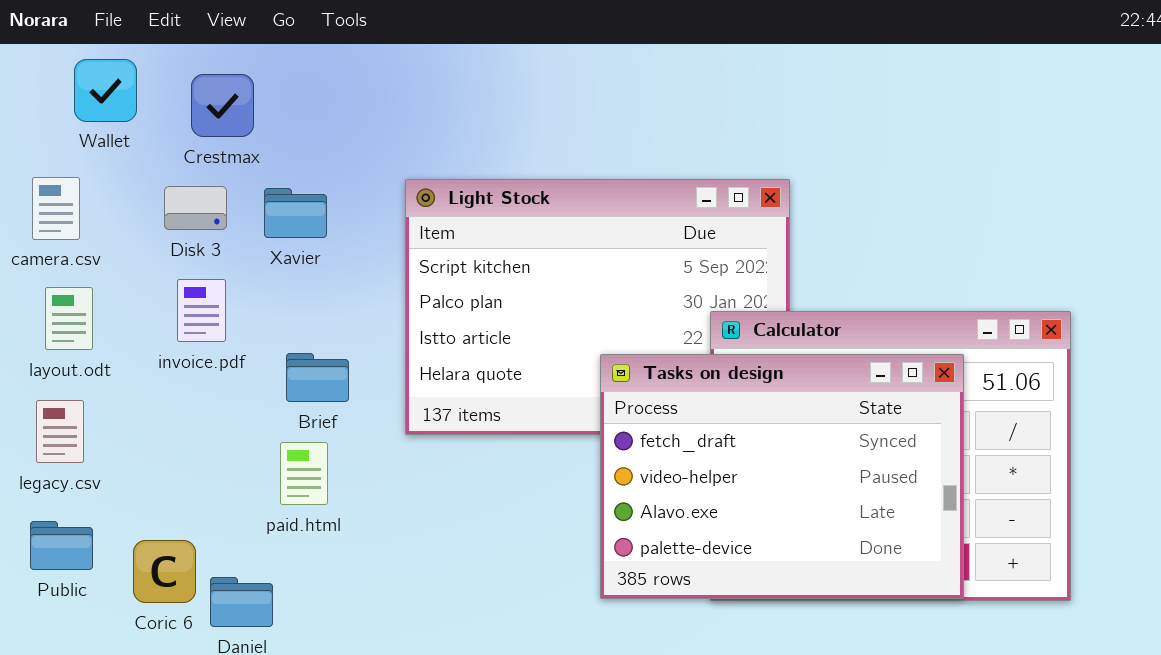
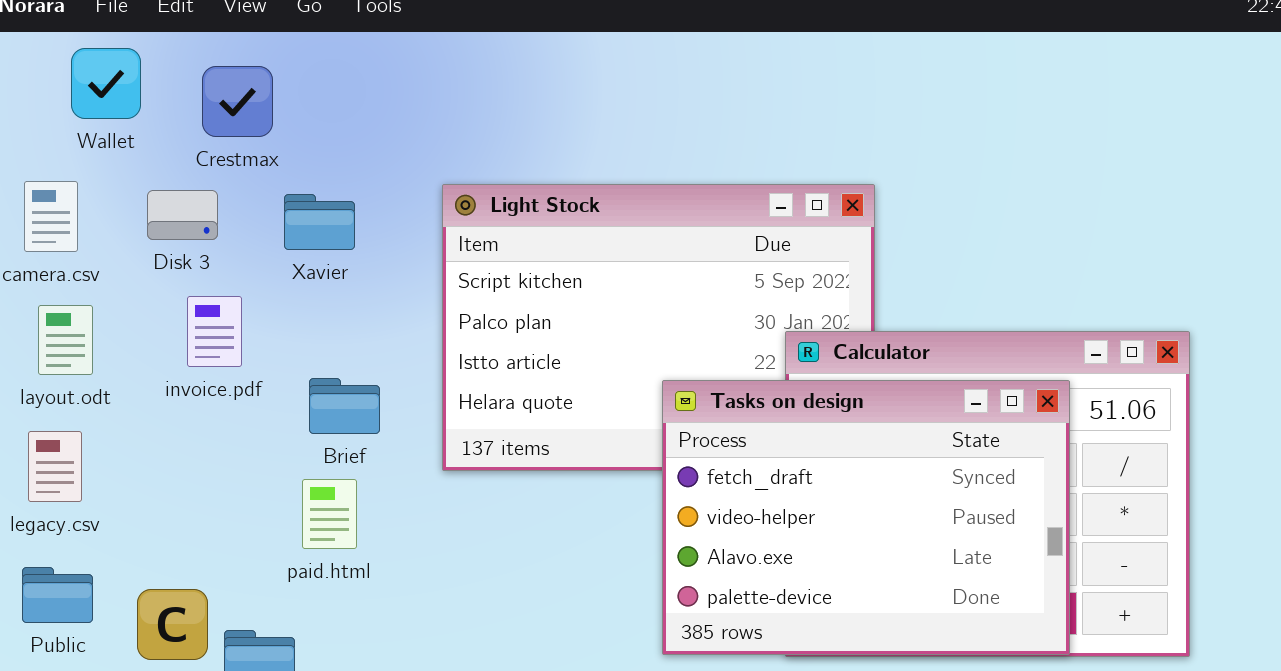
Disk 3: [164,186,227,230] -> [147,190,218,240], moved

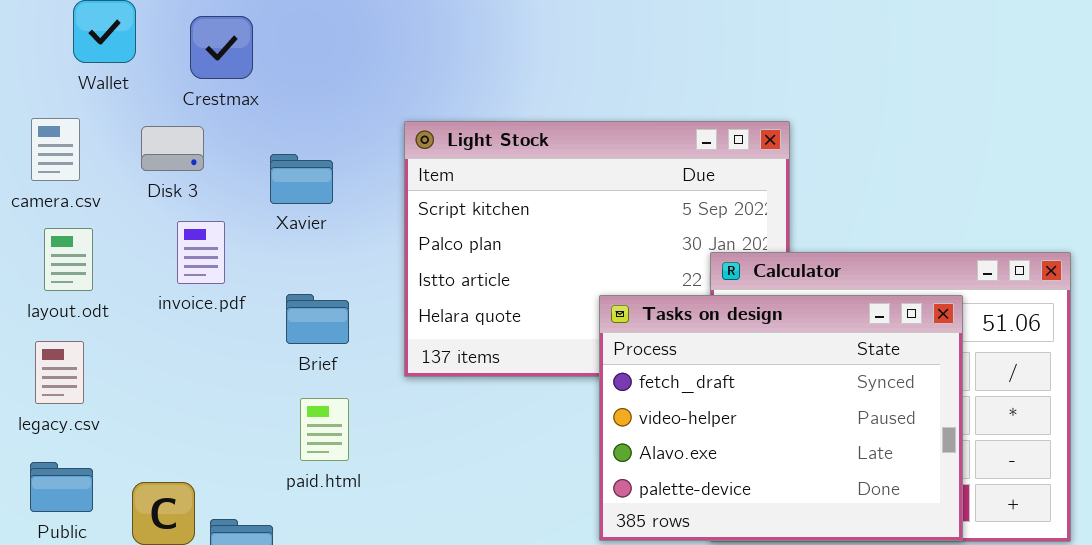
Xavier: [284,194,355,250] -> [270,154,333,204], moved
paid.html: [302,479,357,549] -> [300,398,349,461], moved

